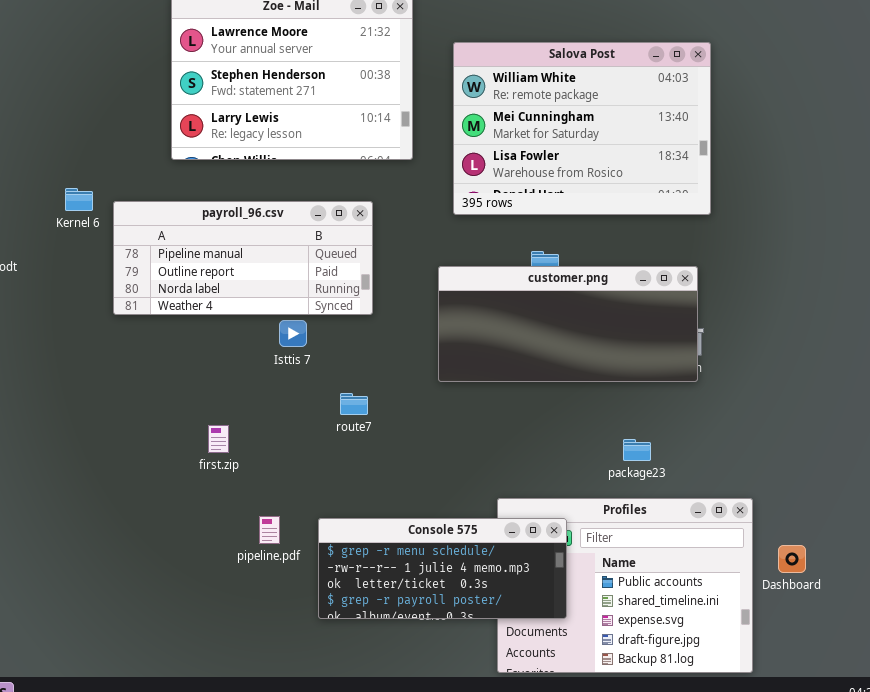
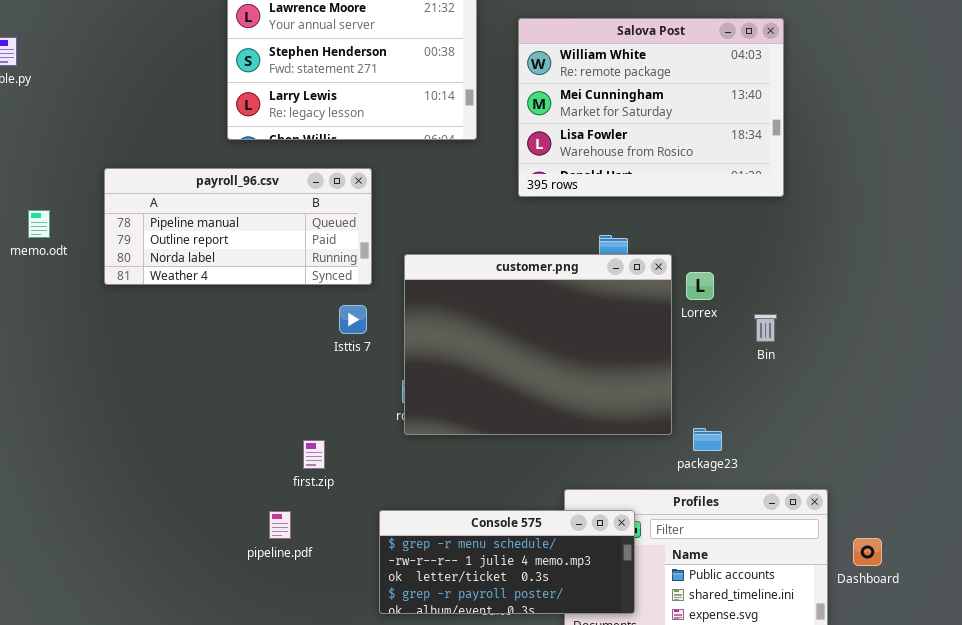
payroll_96.csv: [113,201,373,315] -> [104,168,372,285], moved
customer.png: [438,266,698,382] -> [404,254,672,435], moved, resized
first.zip: [208,425,229,453] -> [303,440,325,469], moved
pipeline.pdf: [259,516,280,544] -> [269,511,291,539], moved

